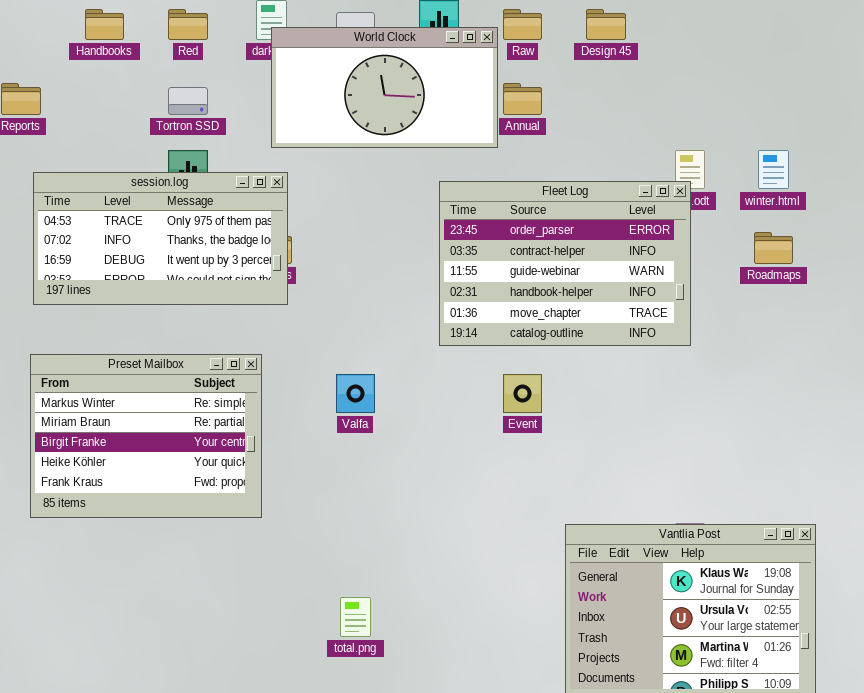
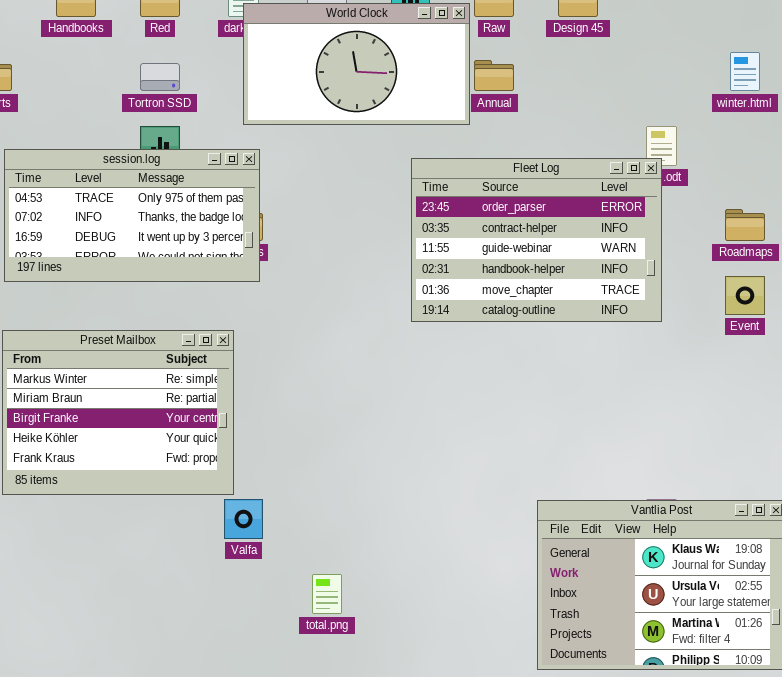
winter.html: [758,150,789,189] -> [730,52,760,91], moved
Valfa: [336,374,375,413] -> [224,499,263,539], moved
Event: [503,374,542,413] -> [725,276,765,315], moved

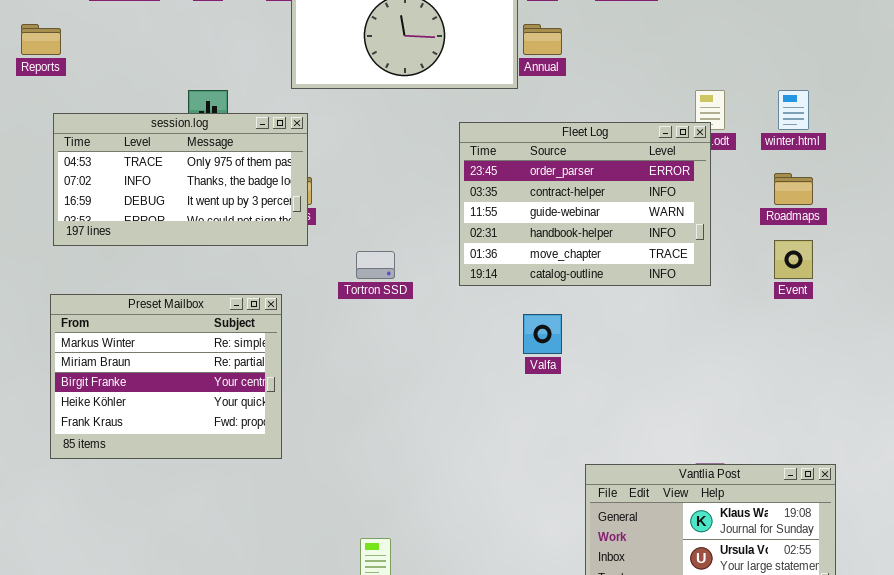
winter.html: [730,52,760,91] -> [778,90,809,130], moved
Tortron SSD: [140,63,180,91] -> [356,251,395,279], moved
Valfa: [224,499,263,539] -> [523,314,562,354], moved

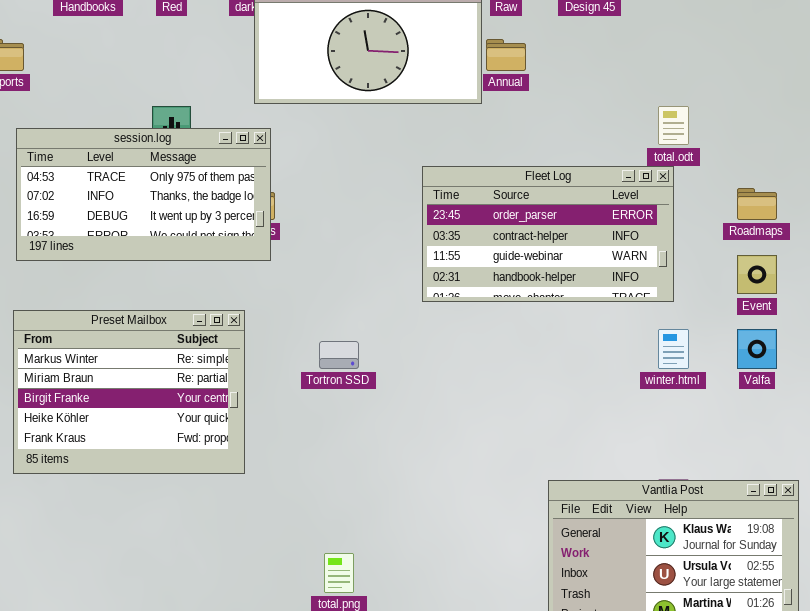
winter.html: [778,90,809,130] -> [658,329,689,369], moved
Fleet Log: [459,122,711,286] -> [422,166,674,302], resized
Tortron SSD: [356,251,395,279] -> [319,341,359,369], moved
Valfa: [523,314,562,354] -> [737,329,777,369], moved

